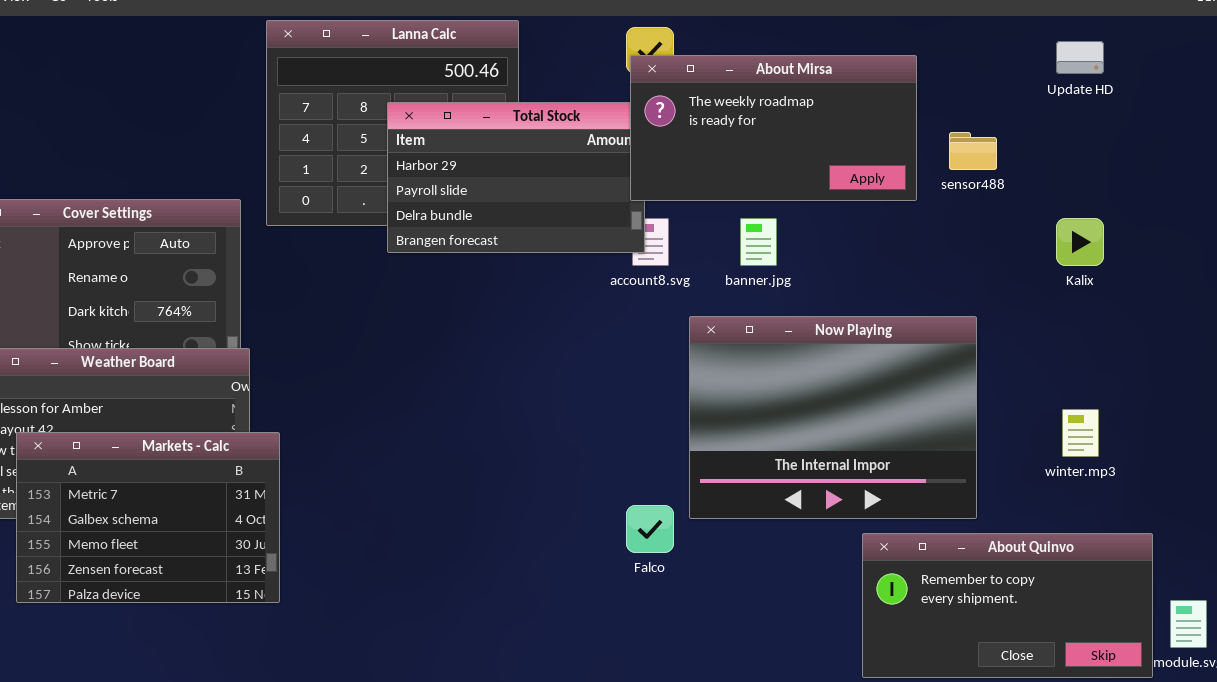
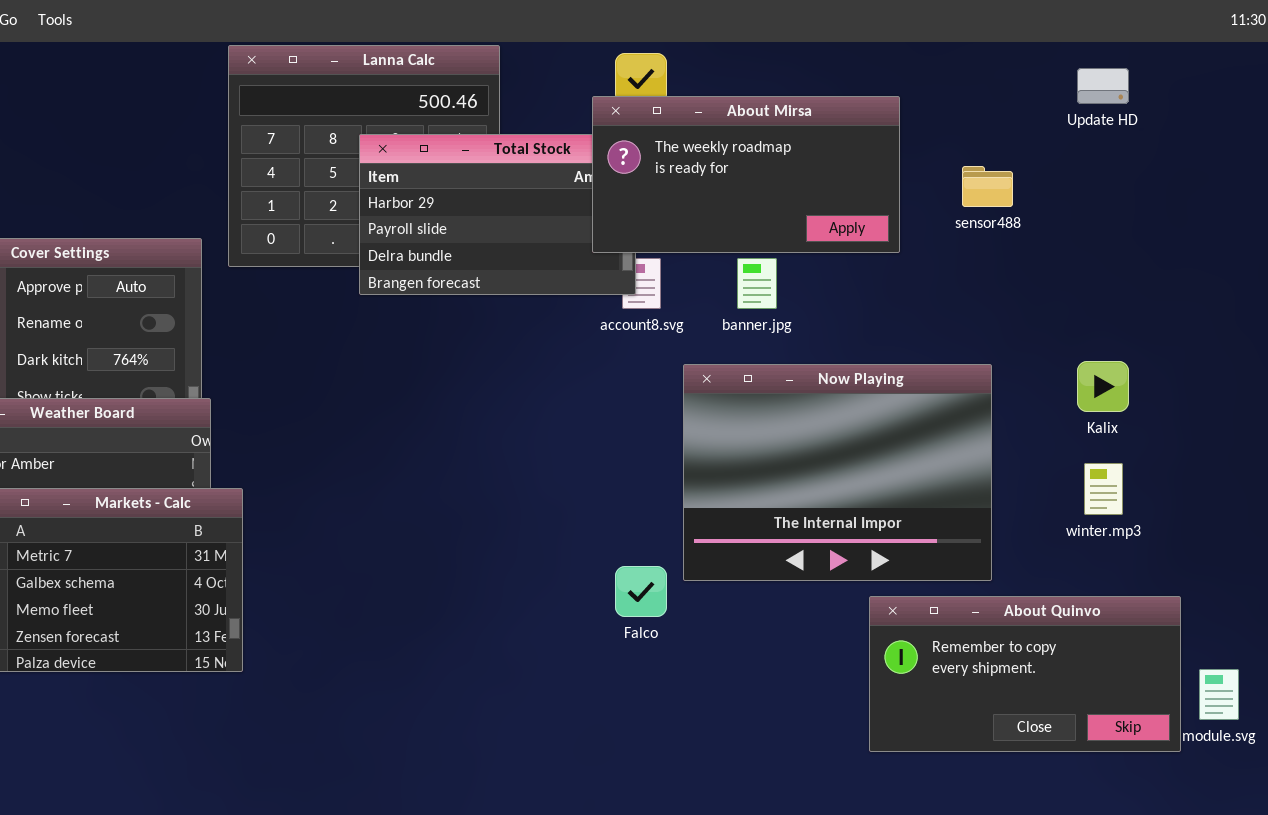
About Mirsa: [630,55,917,201] -> [592,96,900,253], moved
Kalix: [1056,218,1104,266] -> [1077,361,1129,412], moved

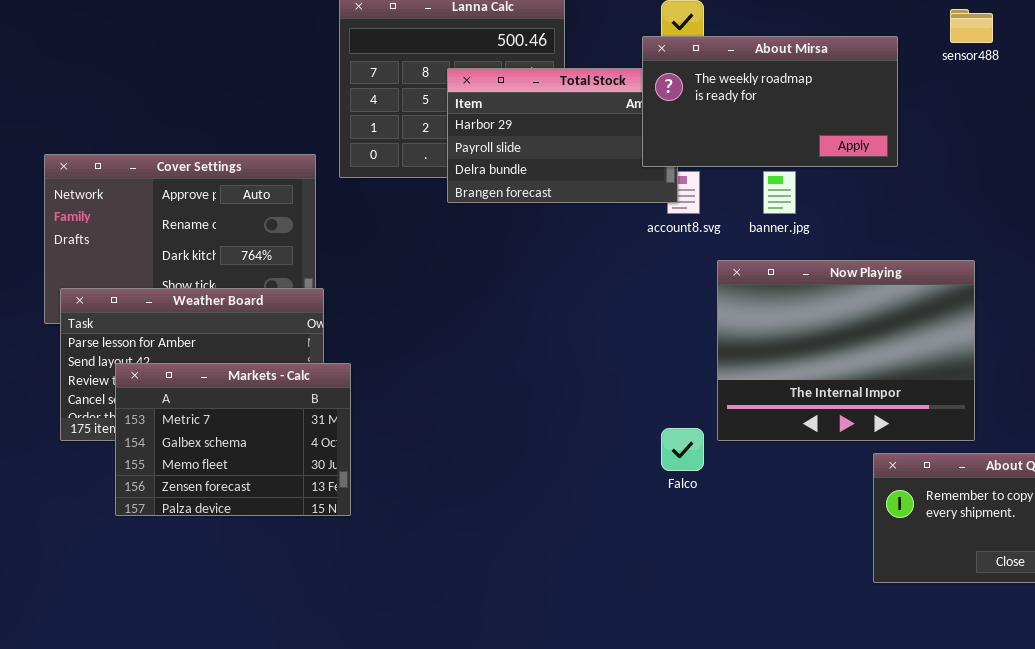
sensor488: [962,166,1013,207] -> [950,9,993,43], moved

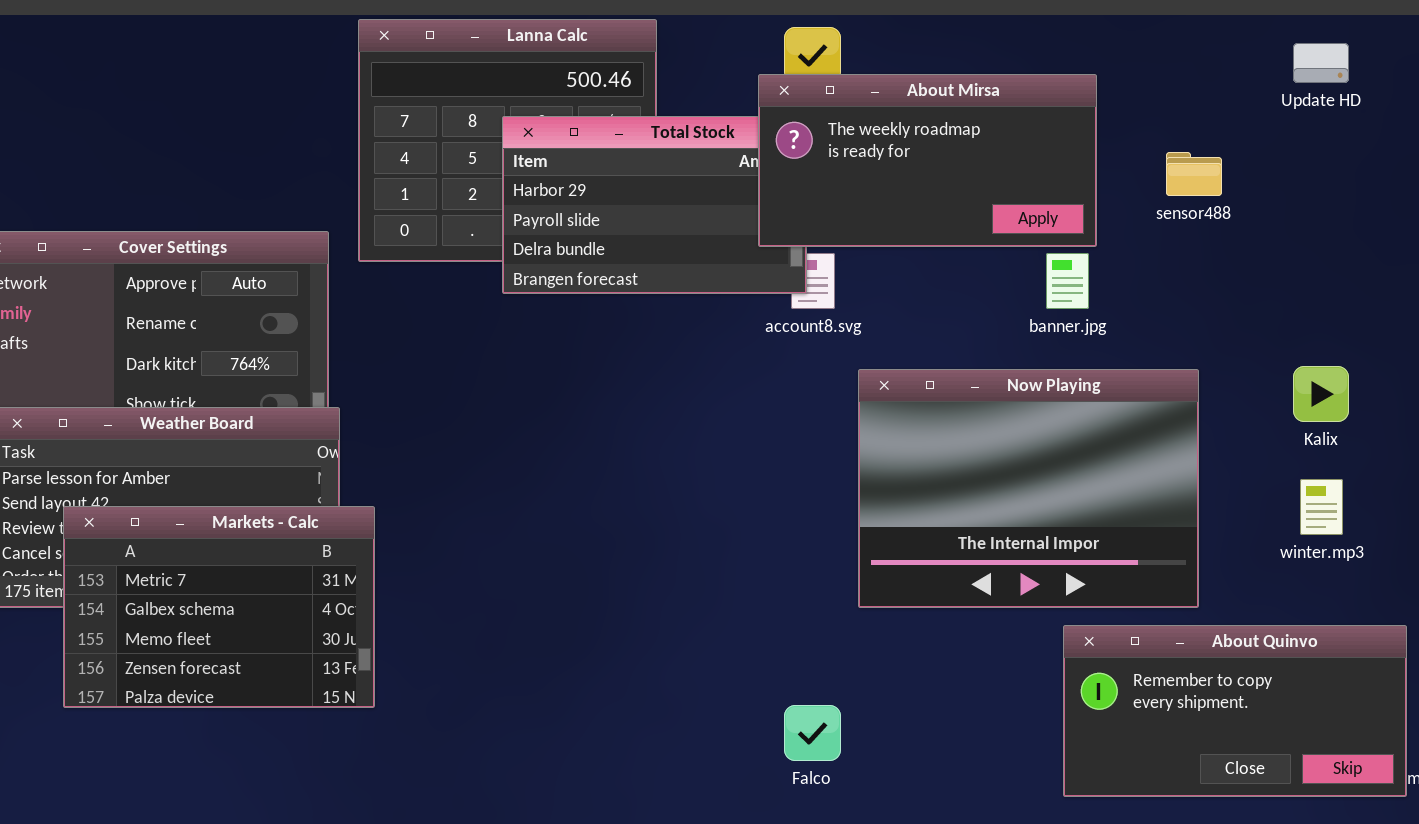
sensor488: [950,9,993,43] -> [1166,152,1222,196], moved
banner.jpg: [763,171,796,214] -> [1046,253,1089,309], moved
Falco: [661,428,704,471] -> [784,705,841,761], moved

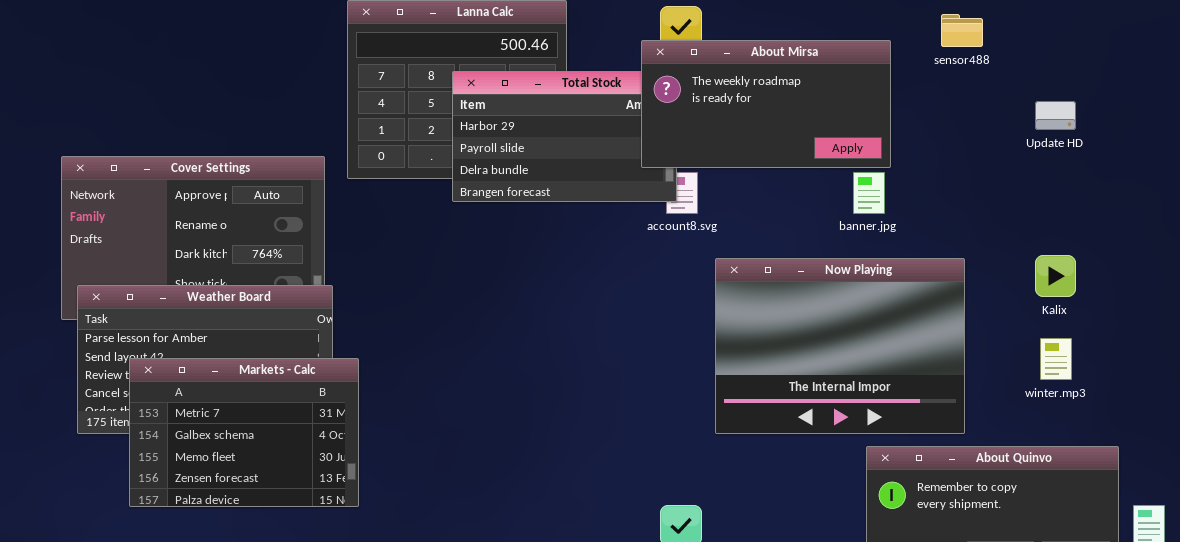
Update HD: [1293,43,1349,83] -> [1035,101,1076,130], moved
sensor488: [1166,152,1222,196] -> [941,14,983,47], moved

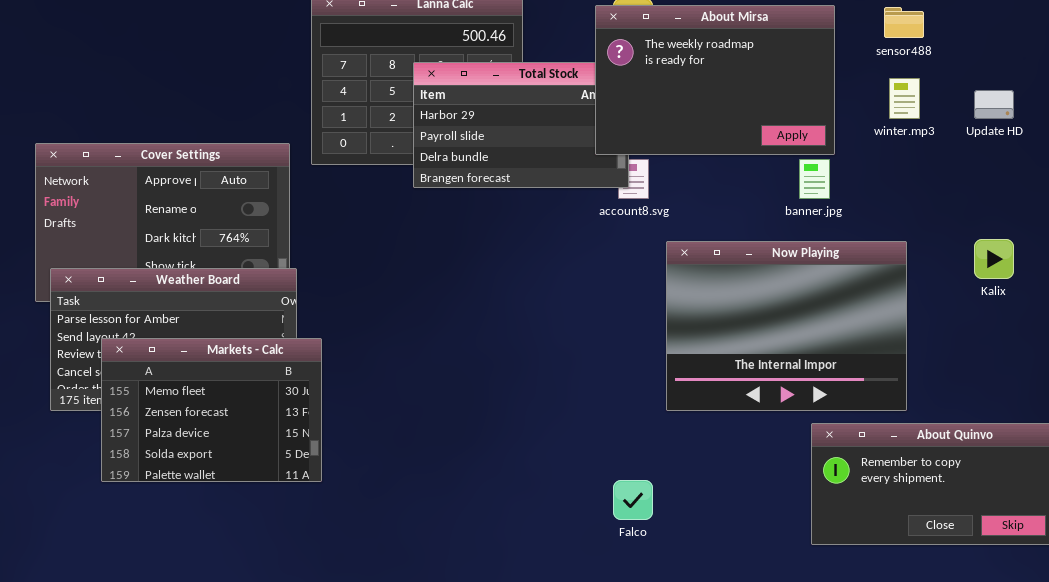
About Mirsa: [641,40,891,168] -> [595,5,835,155], resized
winter.mp3: [1040,338,1072,380] -> [889,78,920,119], moved
Markets - Calc: [129,358,359,507] -> [101,338,322,482], scrolled down 2 rows

